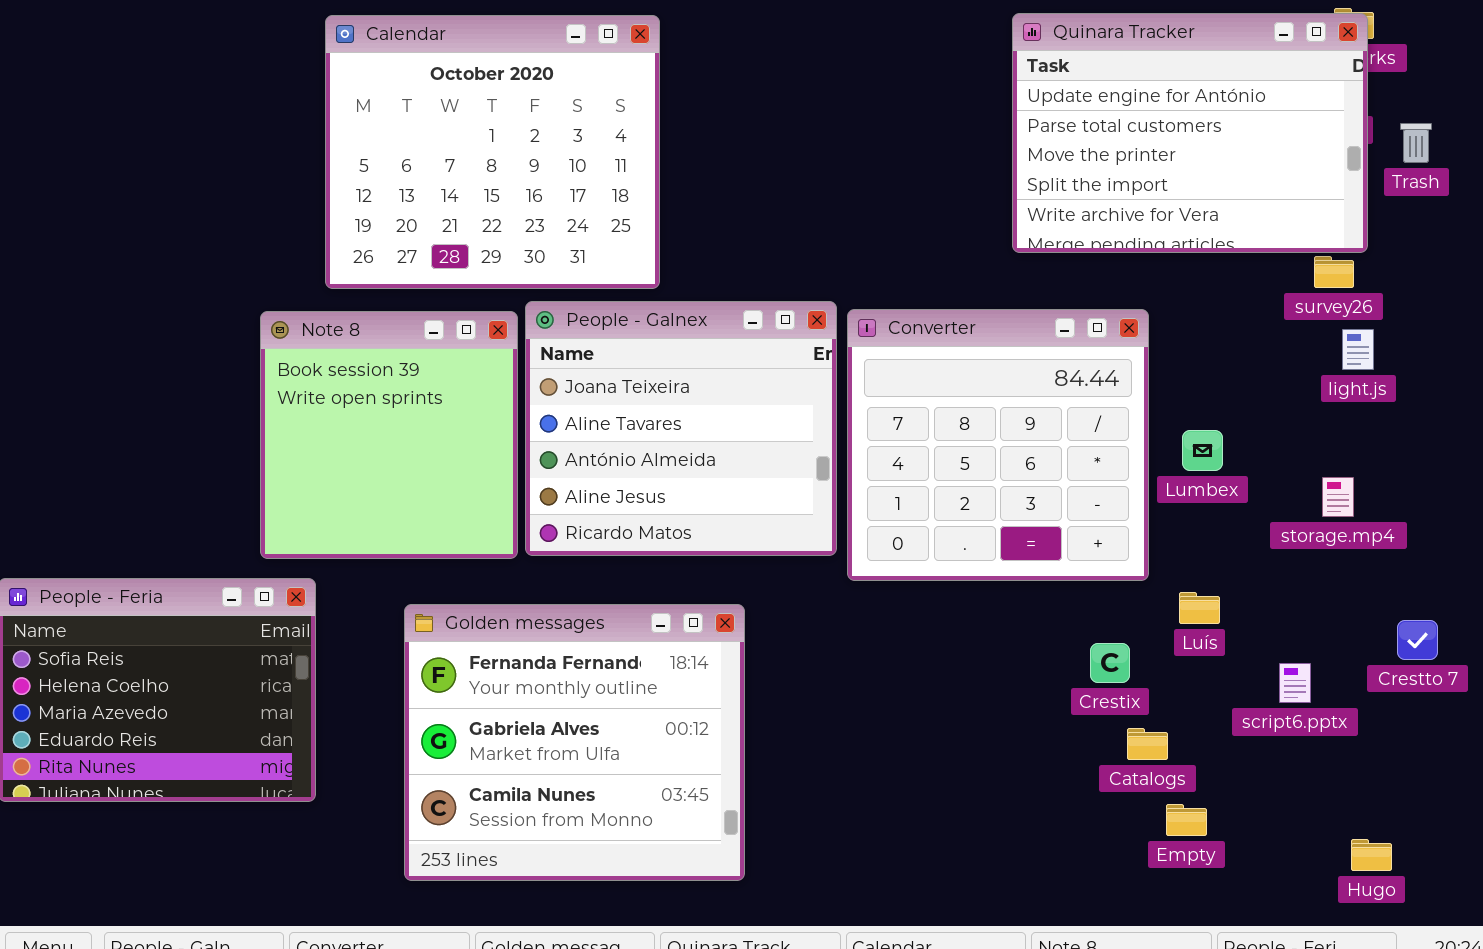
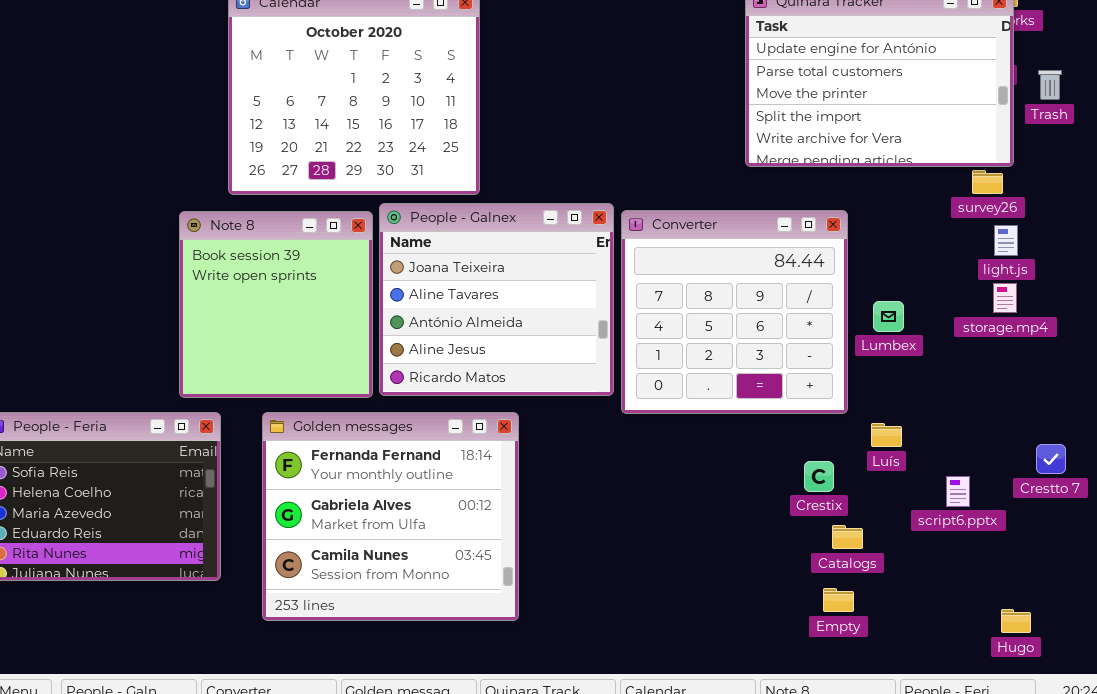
storage.mp4: [1322,477,1354,517] -> [993,283,1017,313], moved
Golden messages: [404,604,745,881] -> [262,412,519,621], moved
Empty: [1166,804,1207,836] -> [823,588,854,612], moved

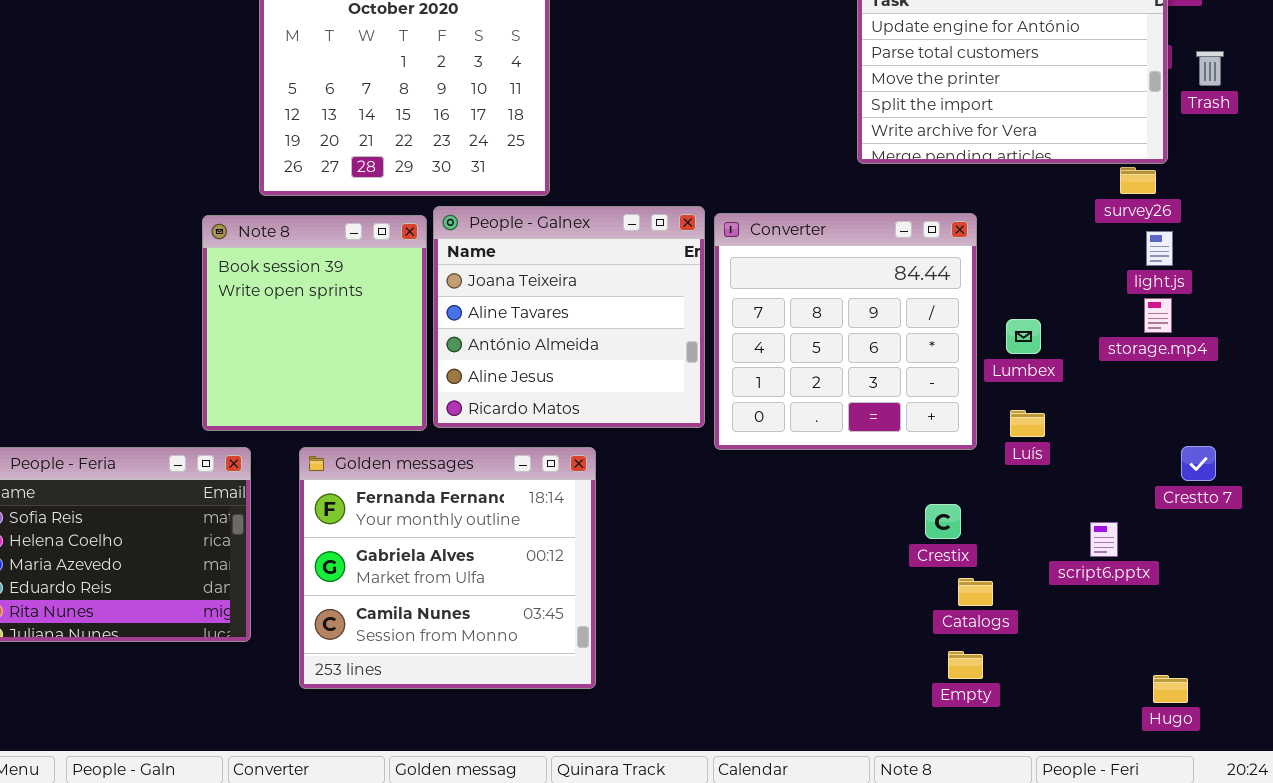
Luís: [871,423,902,447] -> [1010,410,1045,437], moved
Crestto 7: [1036,444,1066,474] -> [1181,446,1216,481], moved

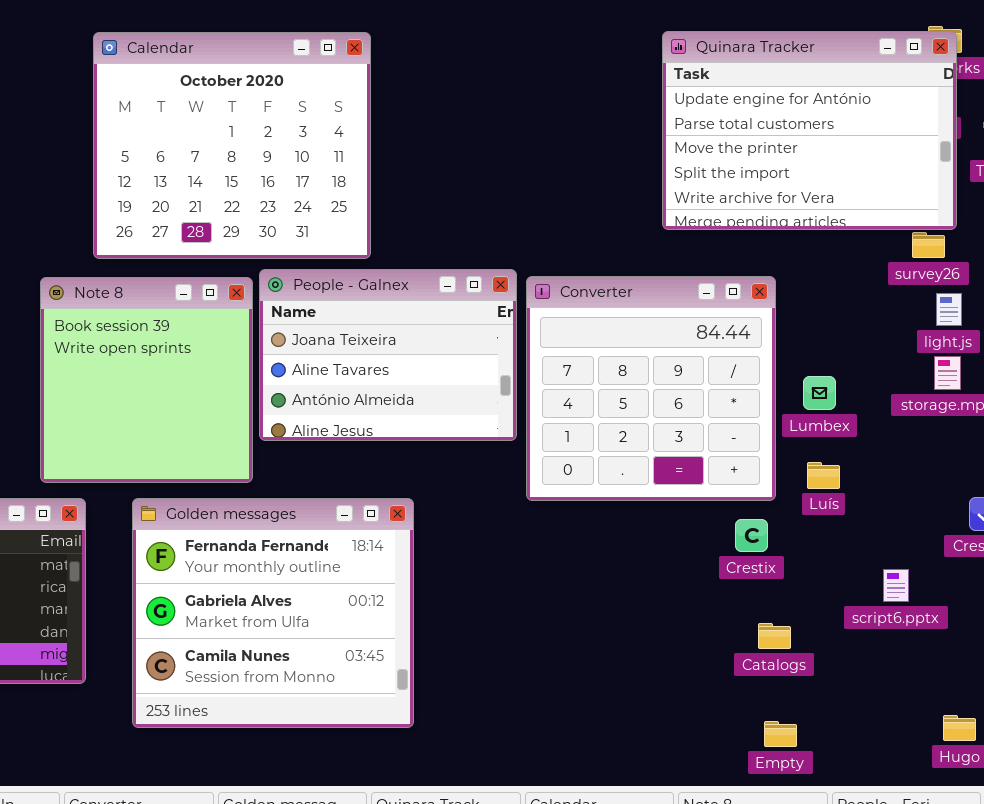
People - Galnex: [433,206,705,428] -> [259,269,517,441], resized
Crestix: [925,504,961,539] -> [735,519,768,552], moved
Empty: [948,651,983,679] -> [764,721,797,747], moved

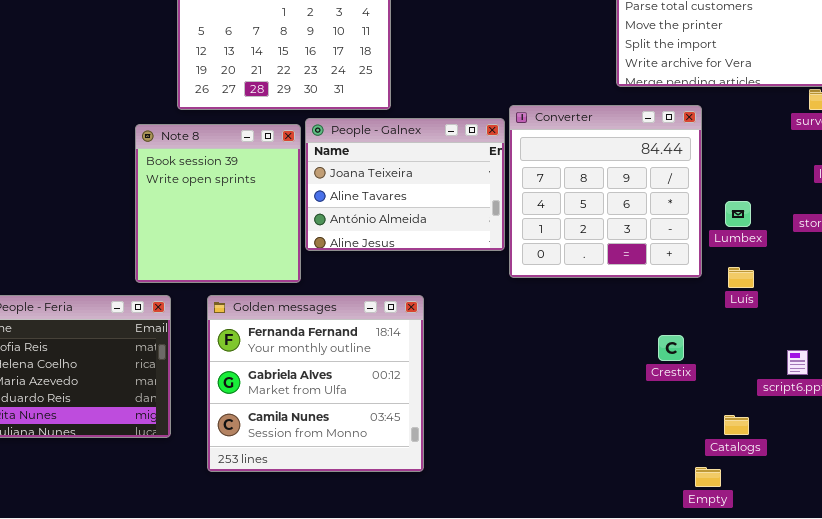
Converter: [526,276,776,501] -> [509,105,702,278], moved
Crestix: [735,519,768,552] -> [658,335,684,361], moved
Catalogs: [758,623,791,649] -> [724,415,749,435], moved

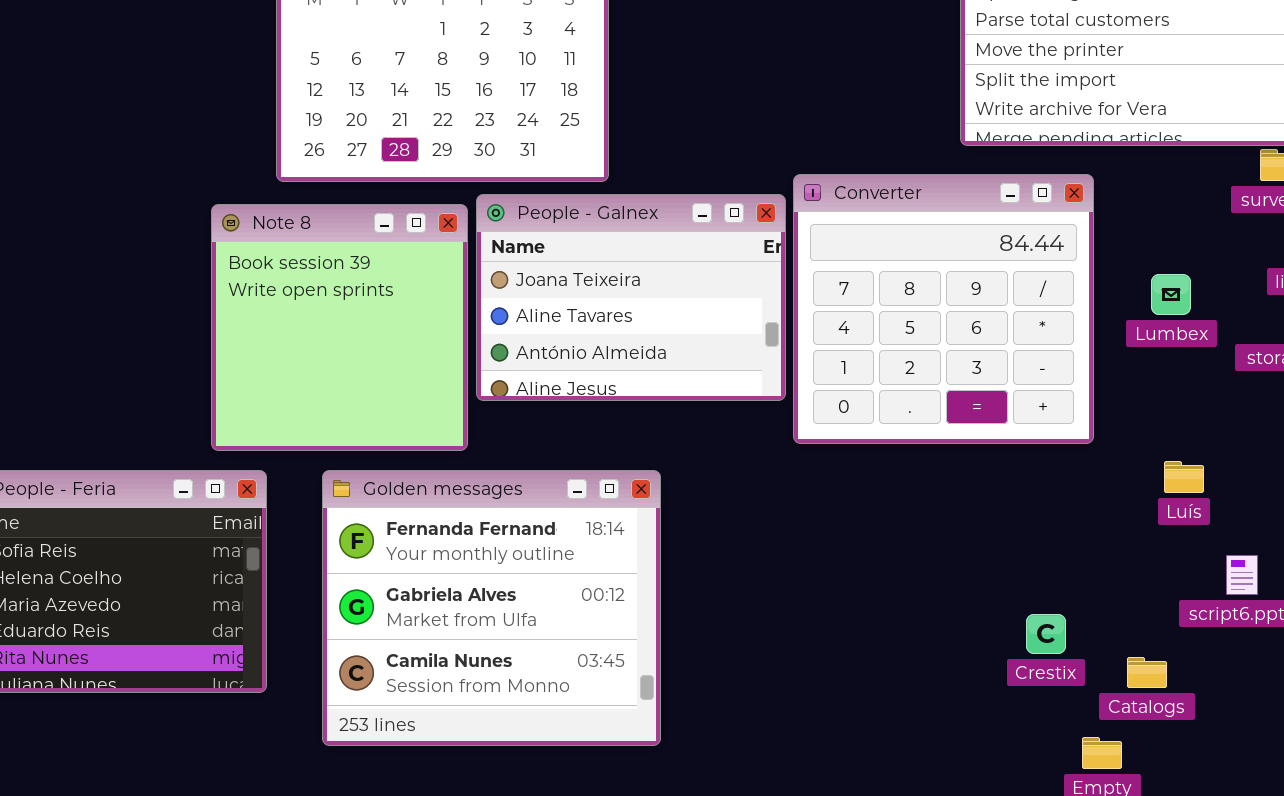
Lumbex: [725,201,751,227] -> [1151,274,1191,315], moved
Luís: [728,267,754,288] -> [1164,461,1204,493], moved
Crestix: [658,335,684,361] -> [1026,614,1066,654], moved

